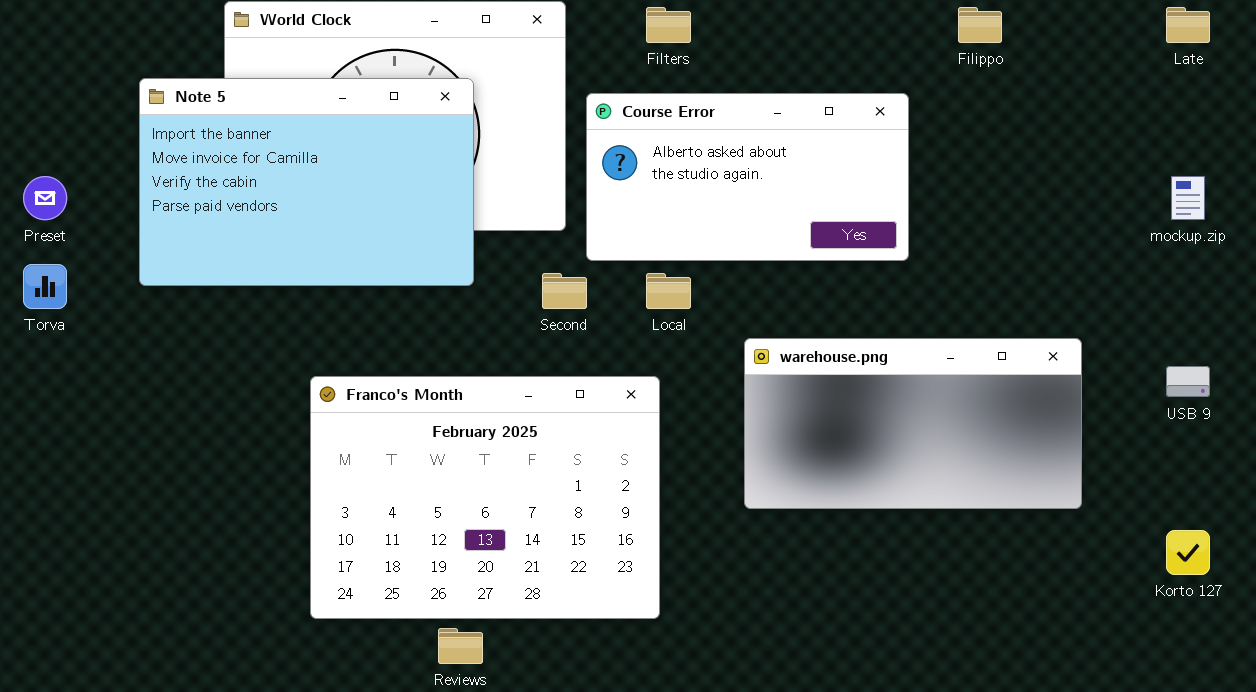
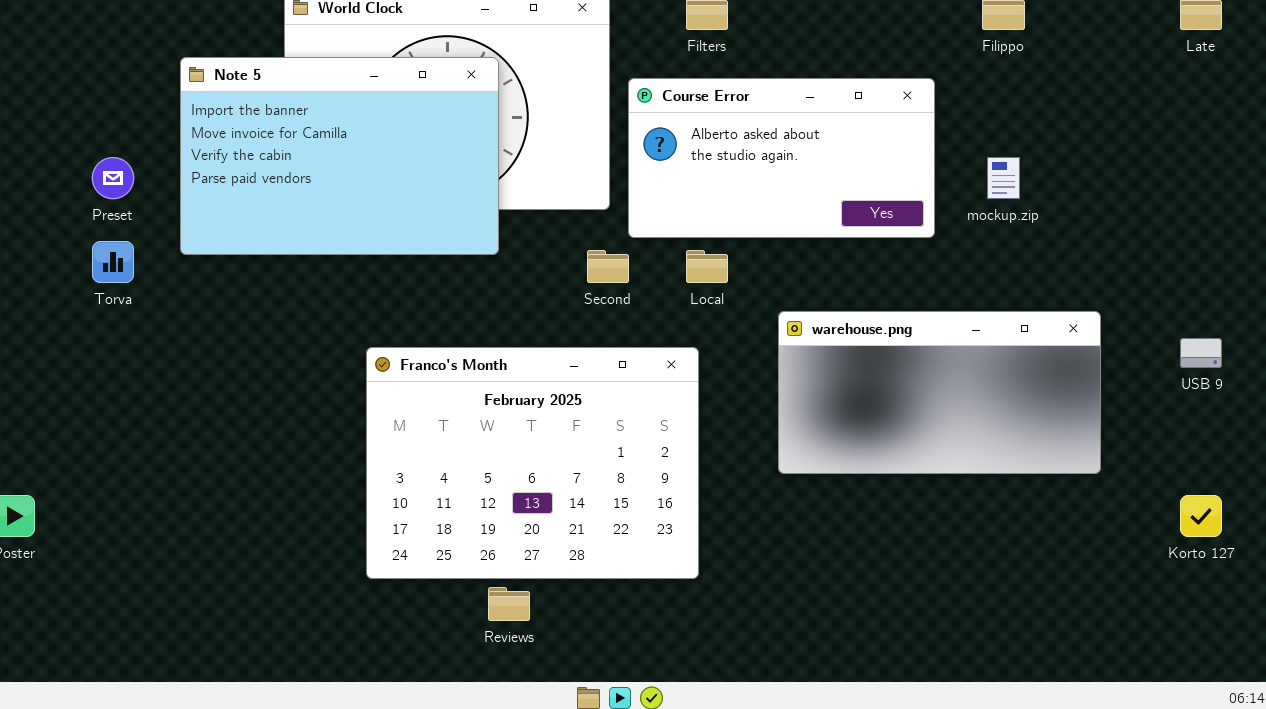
Note 5: [139,78,474,286] -> [180,57,499,255], moved
mockup.zip: [1171,176,1205,220] -> [987,157,1020,199], moved

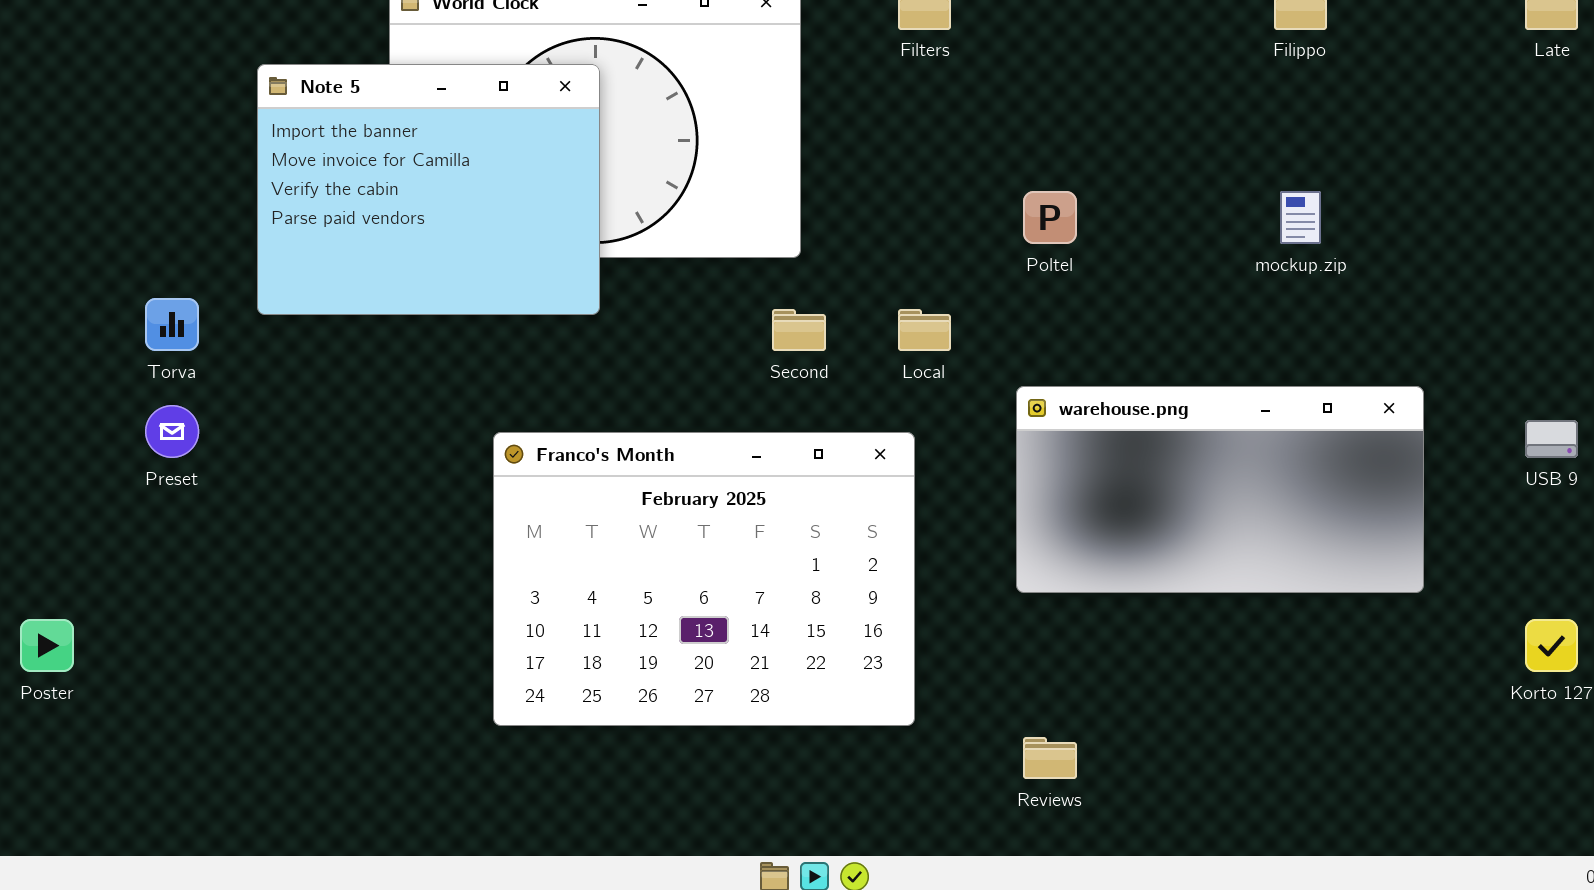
Note 5: [180,57,499,255] -> [257,64,600,315], resized
Course Error: [628,78,935,238] -> none, closed
Preset: [92,157,134,199] -> [145,405,199,458], moved
Reviews: [488,587,530,621] -> [1023,737,1077,779], moved

